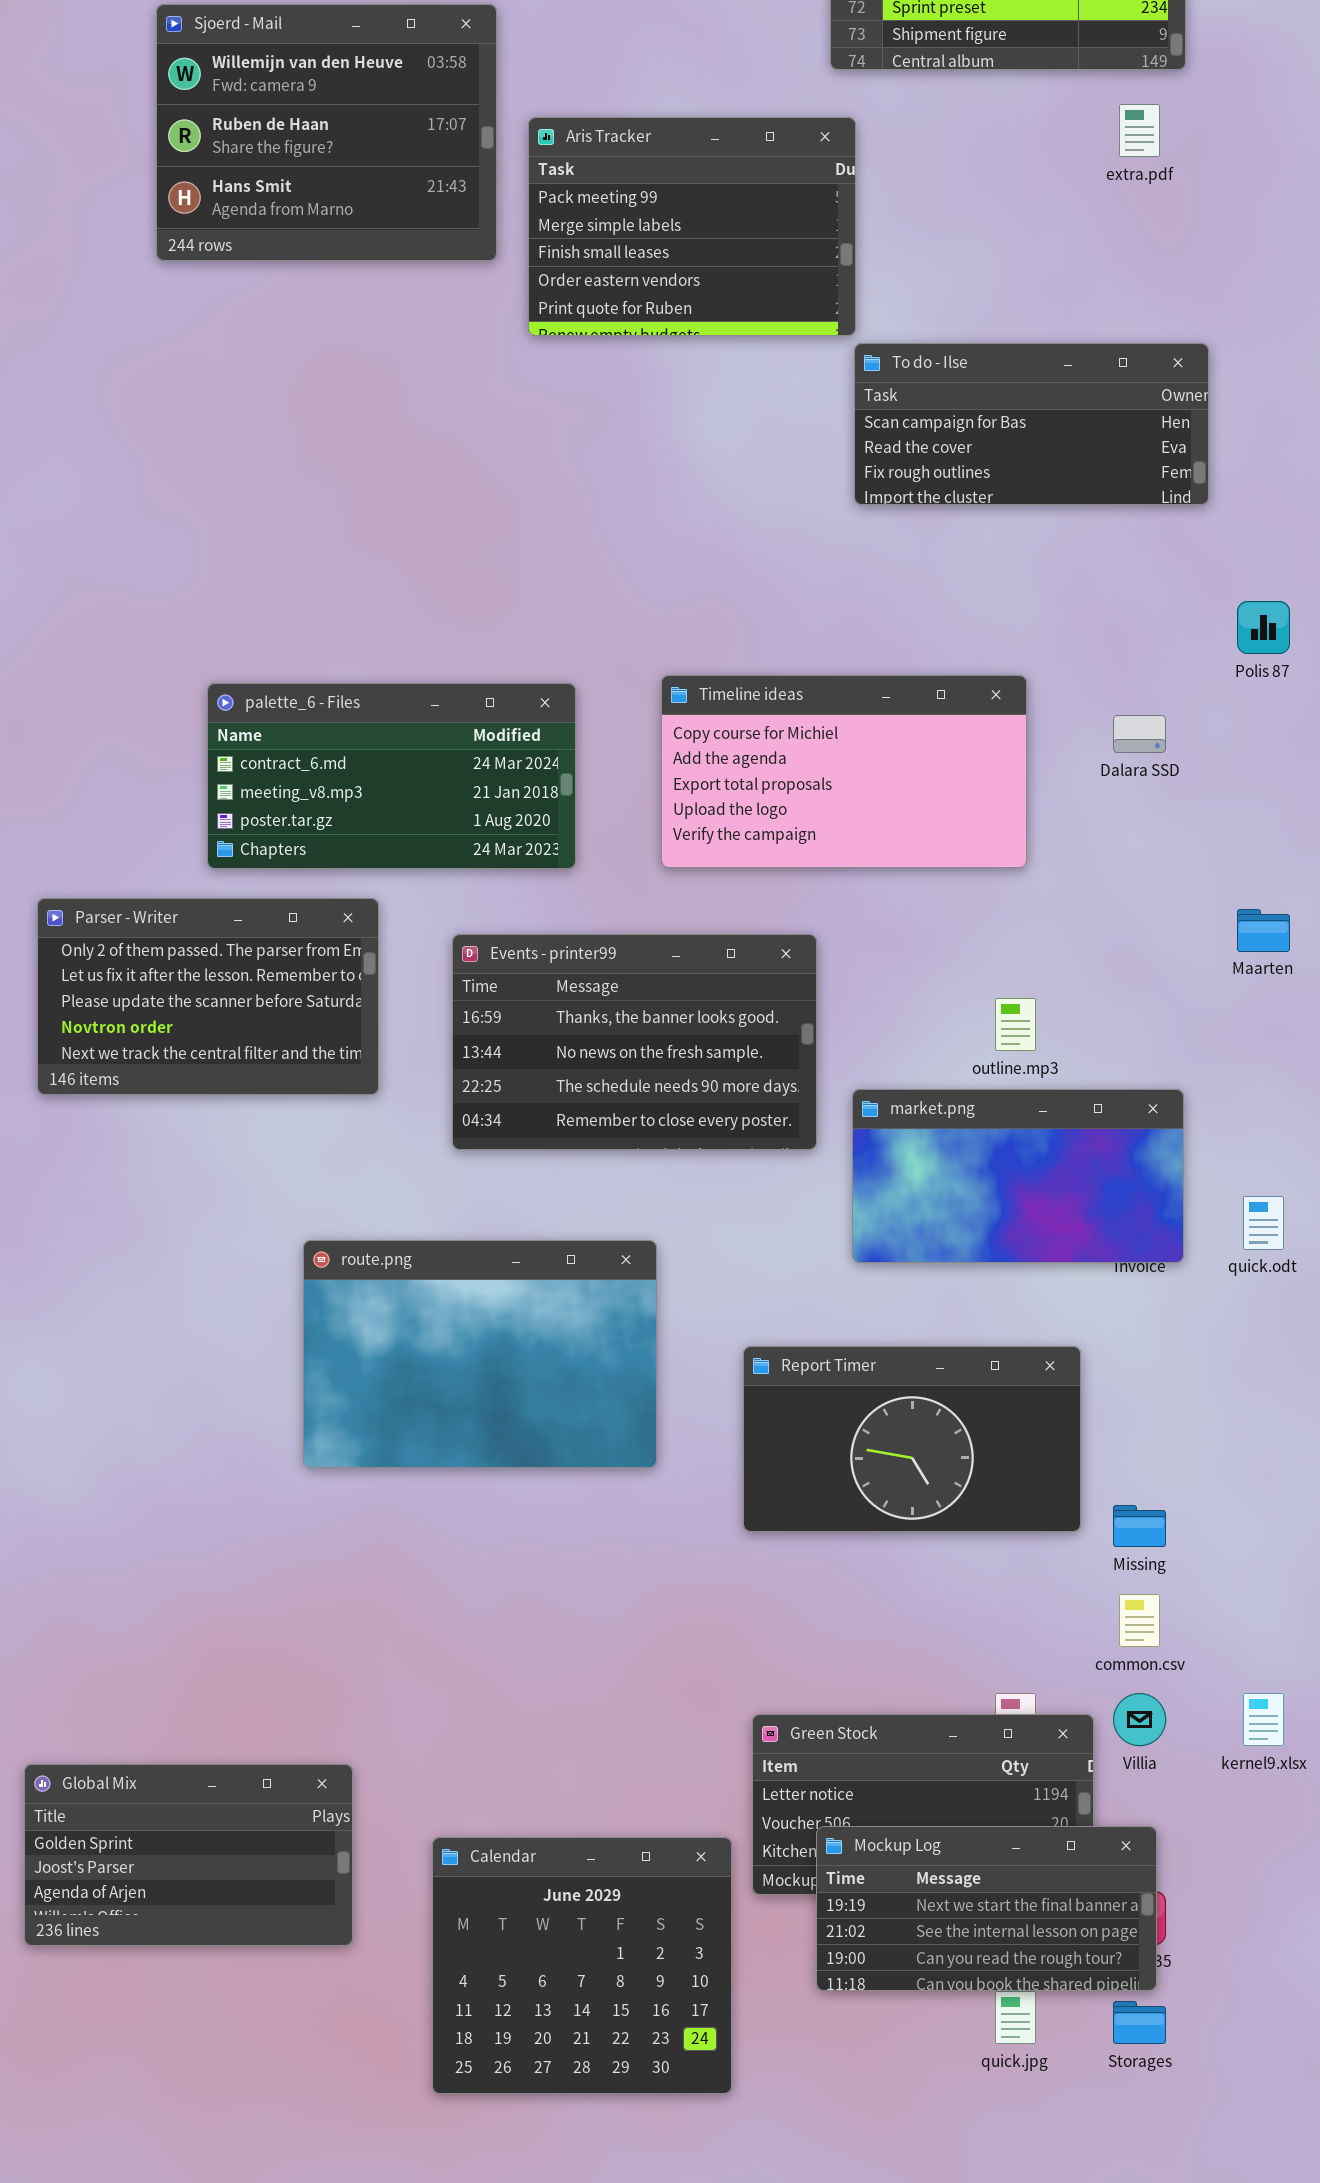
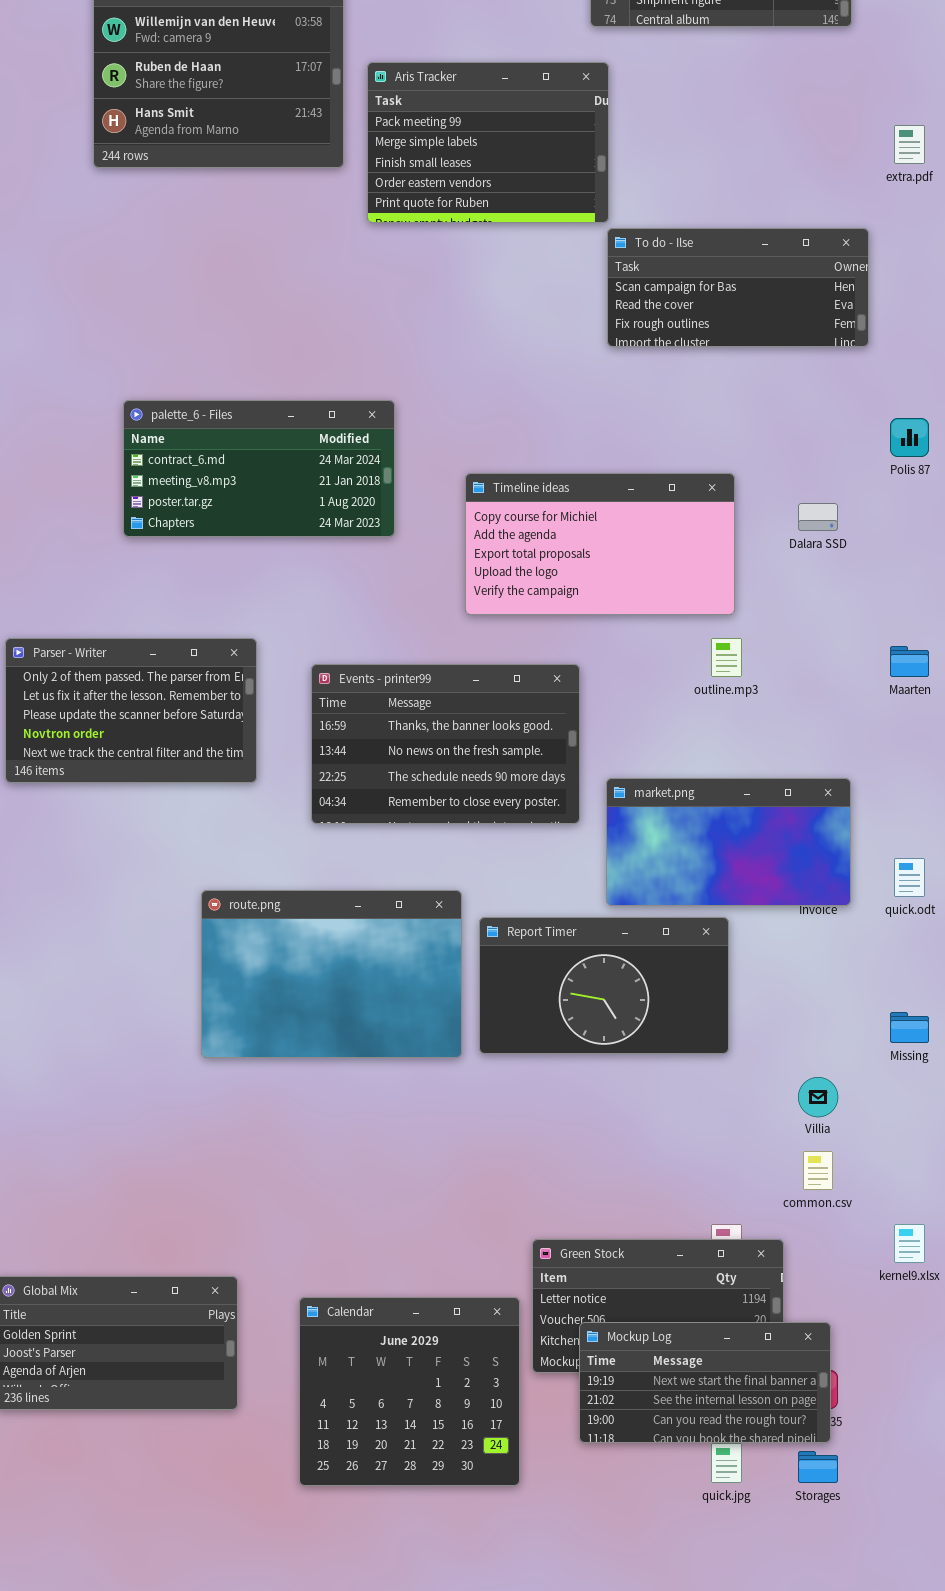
extra.pdf: [1119,104,1160,157] -> [894,125,925,164], moved
palette_6 - Files: [207,683,576,869] -> [123,400,395,537], moved
outline.mp3: [995,998,1036,1051] -> [711,638,742,677], moved
Report Timer: [743,1346,1081,1532] -> [479,917,729,1054], moved
Missing: [1113,1505,1166,1547] -> [890,1012,929,1043], moved
Villia: [1113,1693,1166,1746] -> [798,1077,838,1117], moved
Calendar: [432,1837,732,2094] -> [299,1297,520,1486], moved

